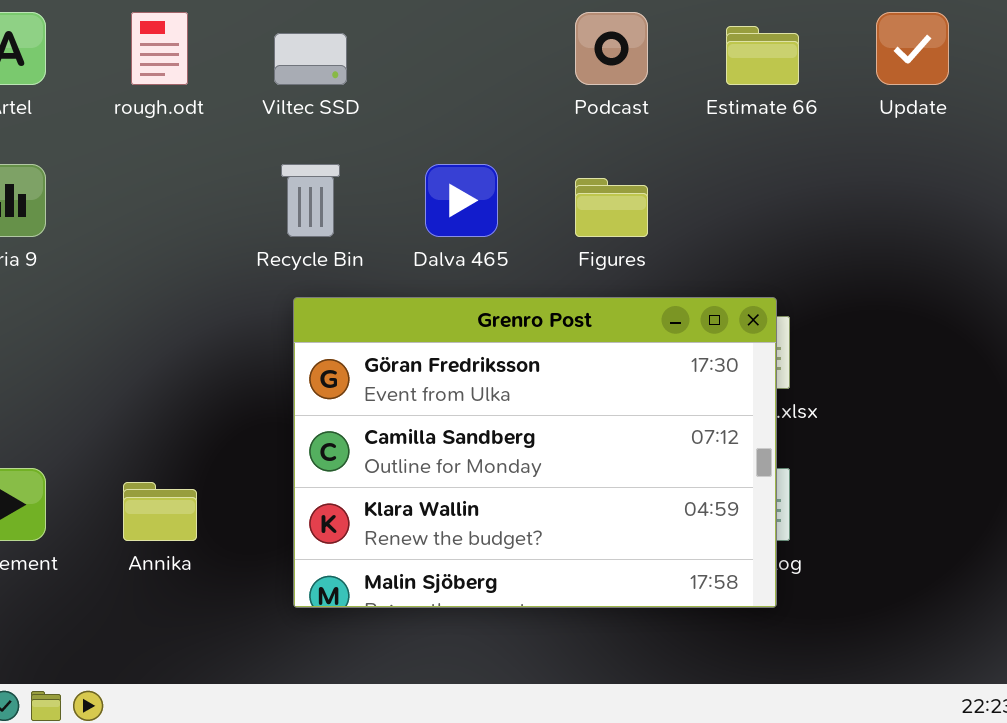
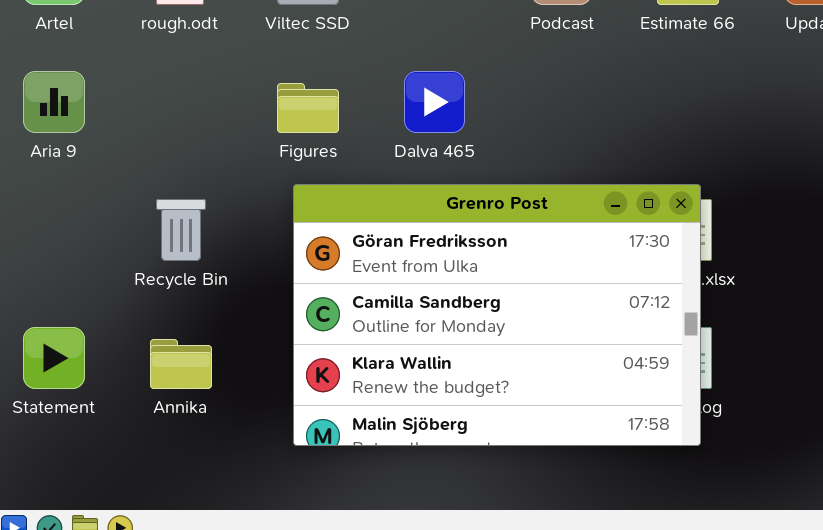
Recycle Bin: [281,164,340,237] -> [156,199,206,261], moved
Figures: [575,178,648,237] -> [277,83,339,133], moved

